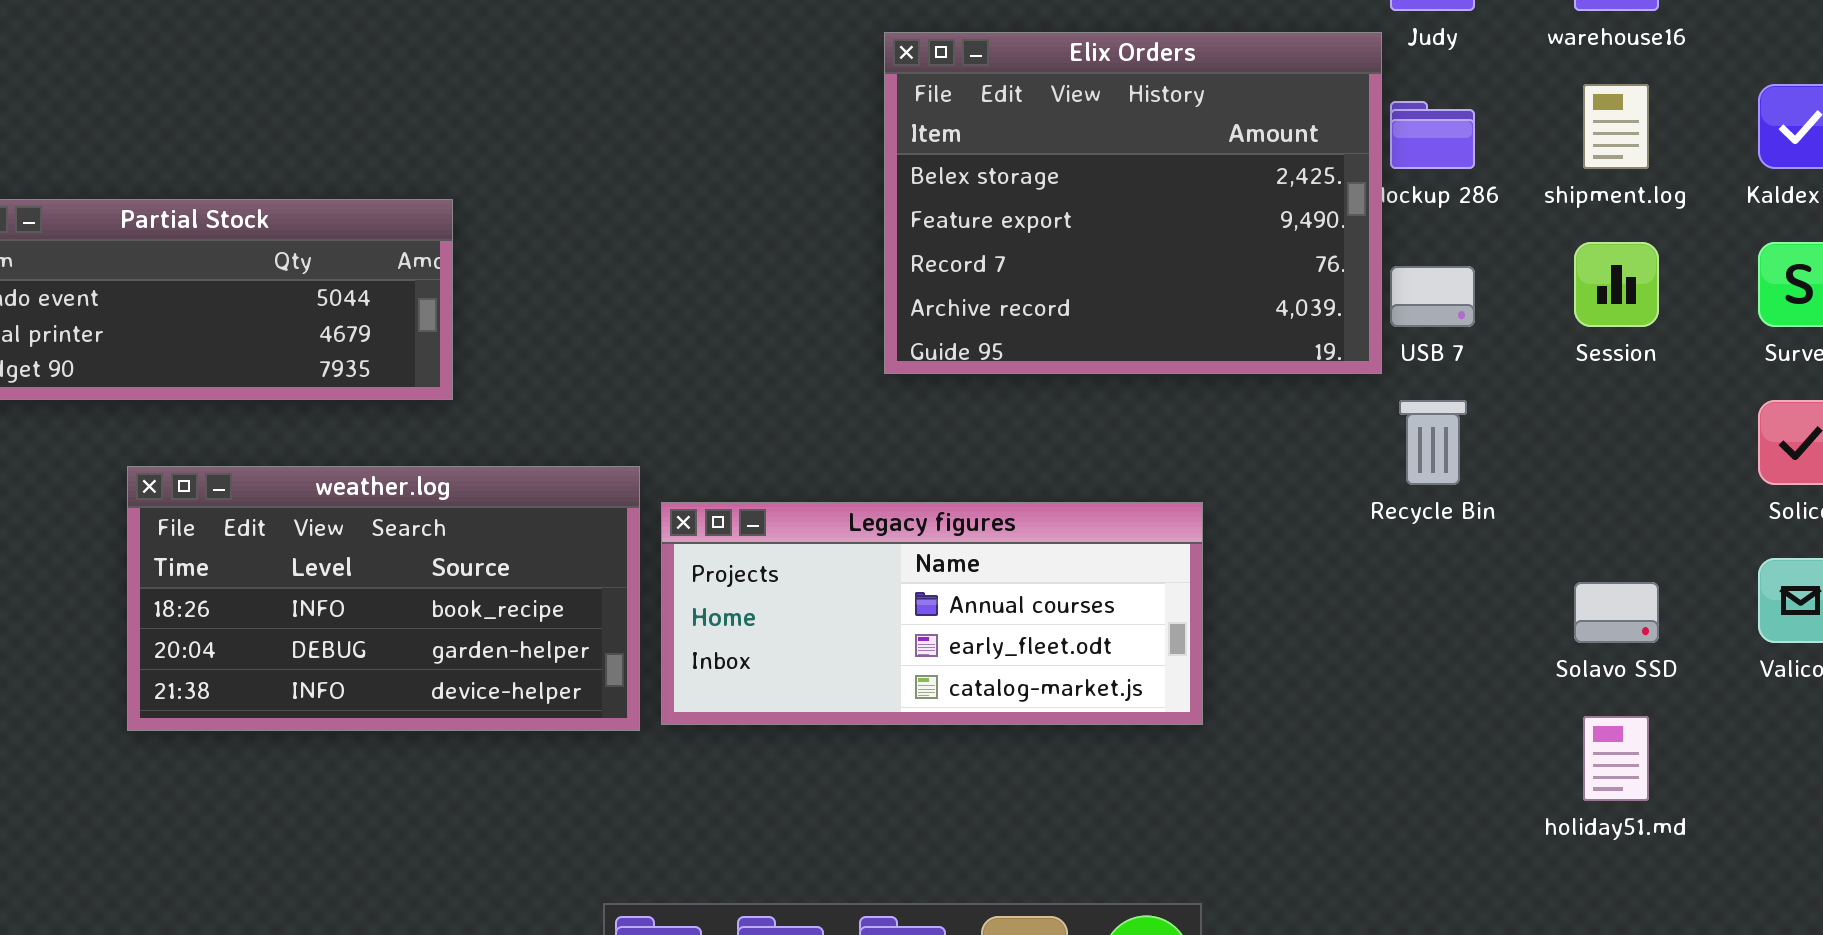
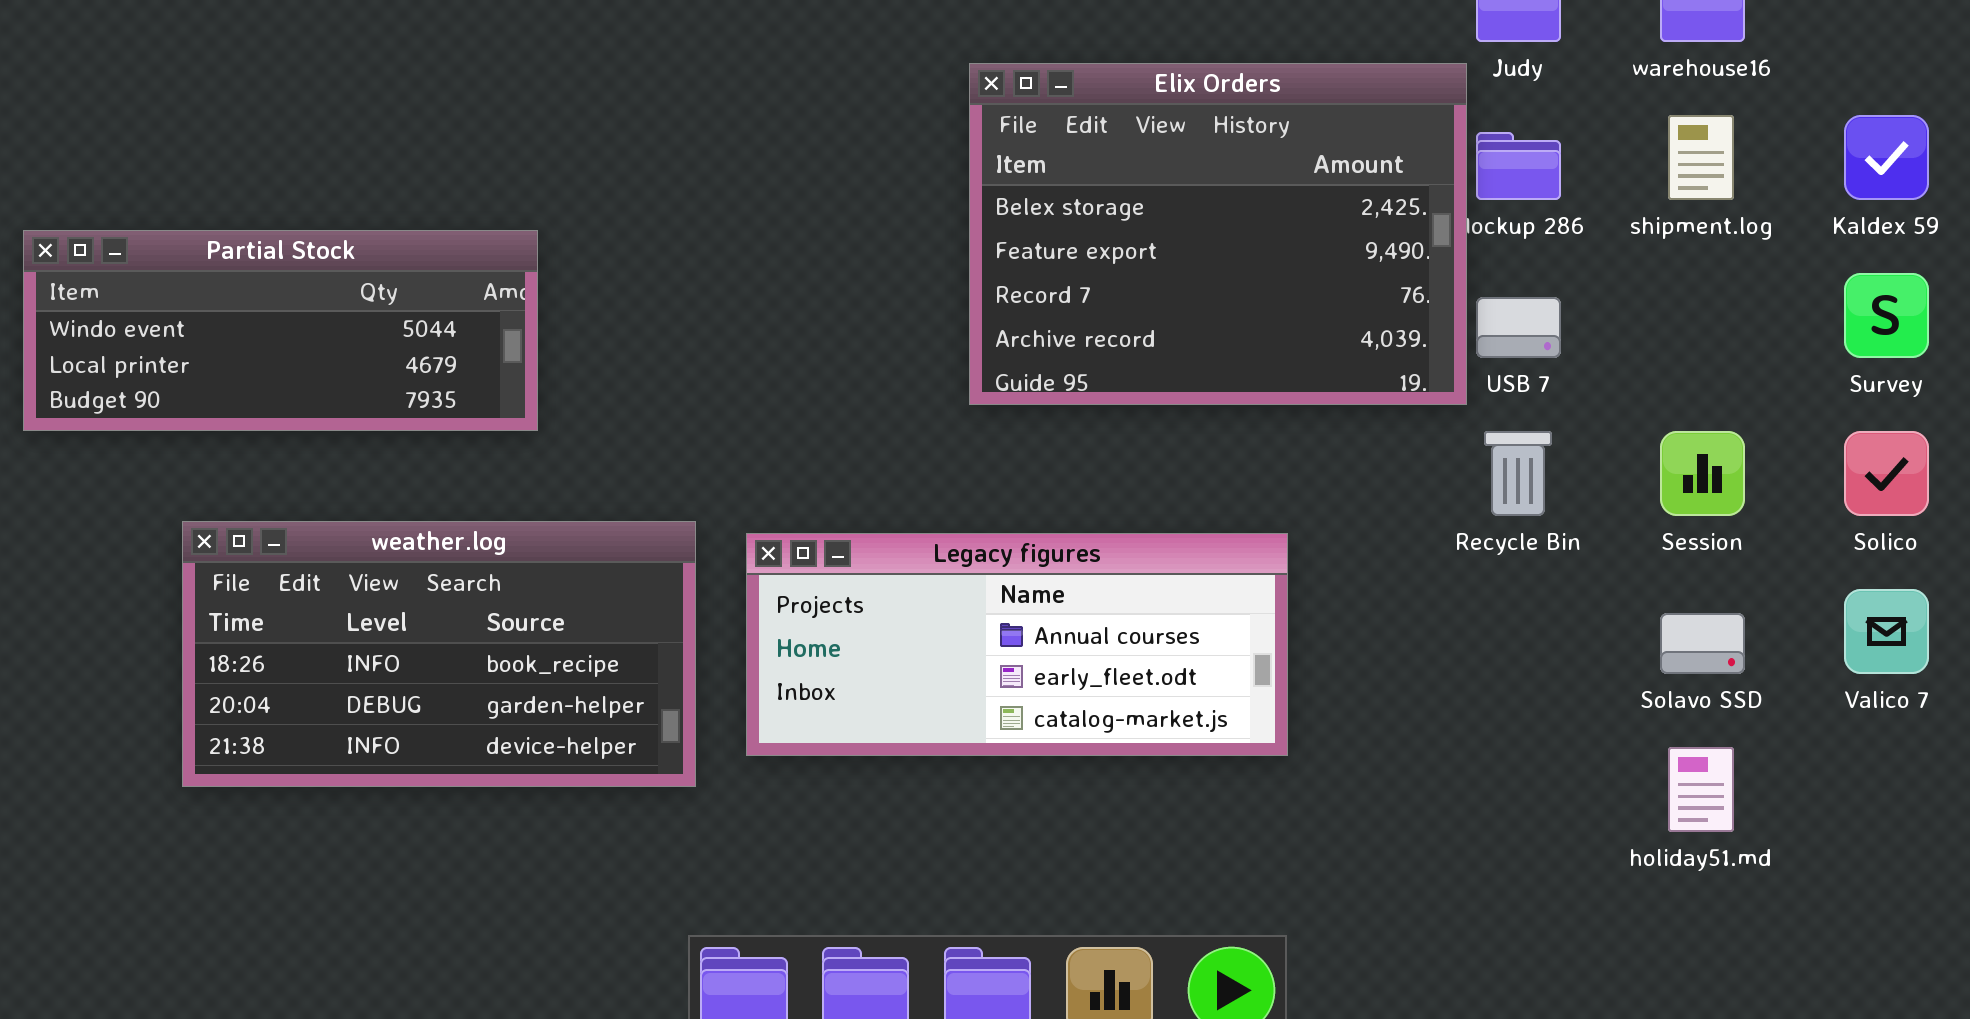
Session: [1574,242,1659,327] -> [1660,431,1745,516], moved
weather.log: [127,466,640,731] -> [182,521,696,787], moved

